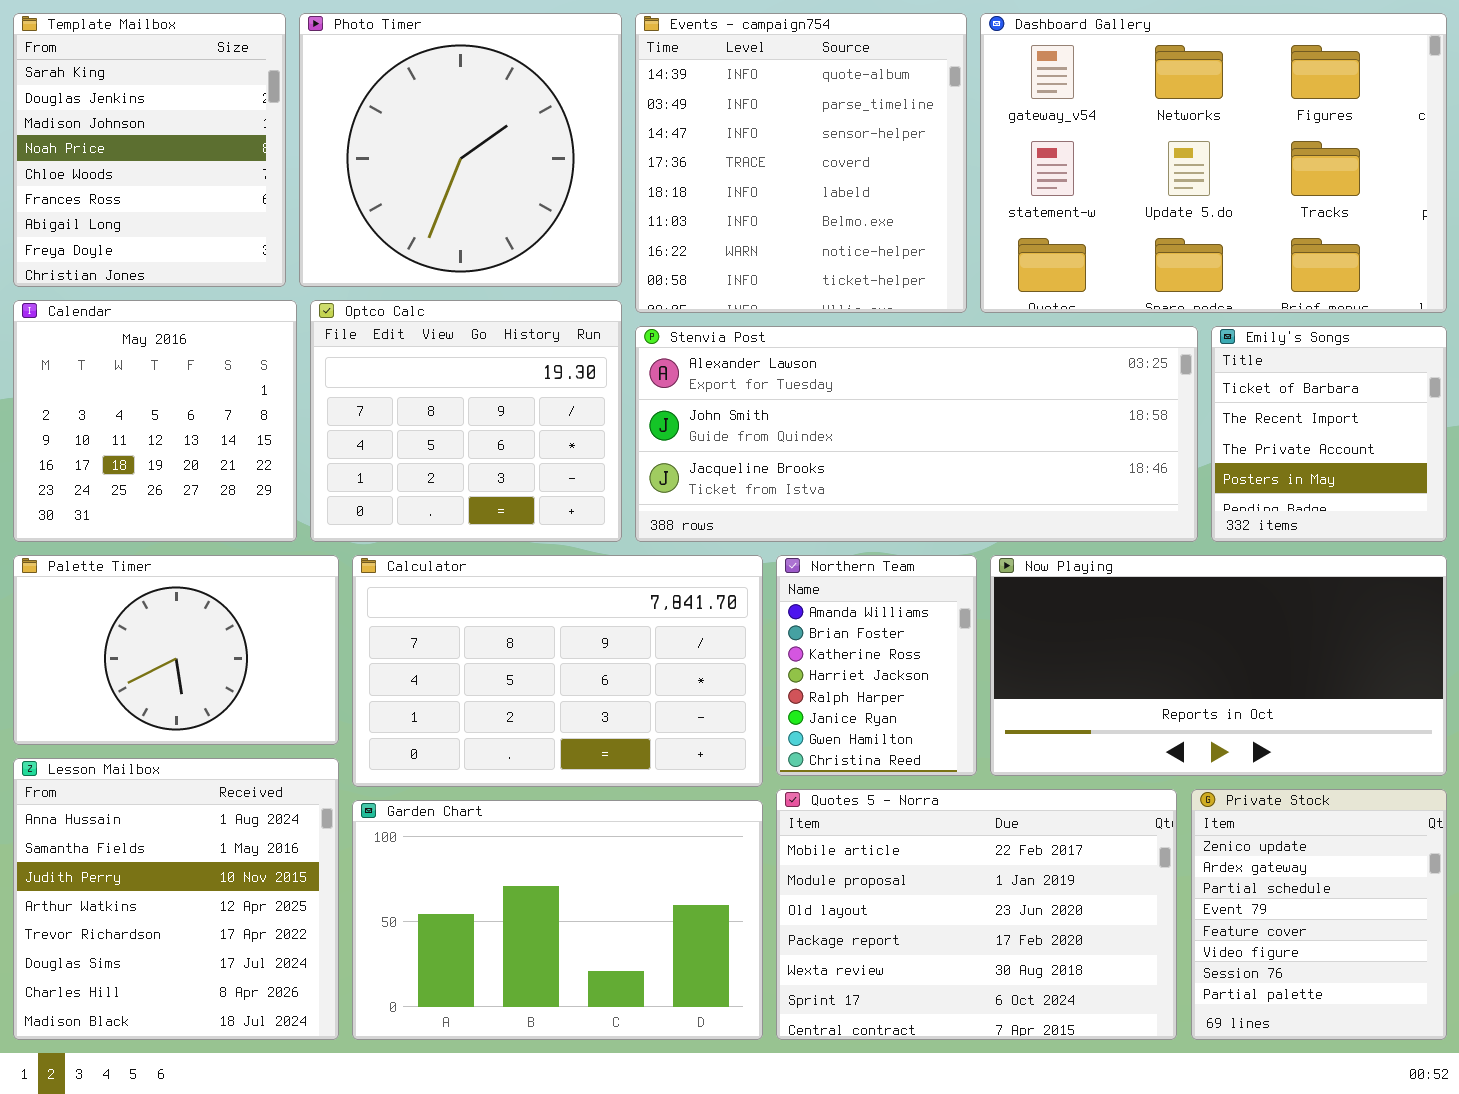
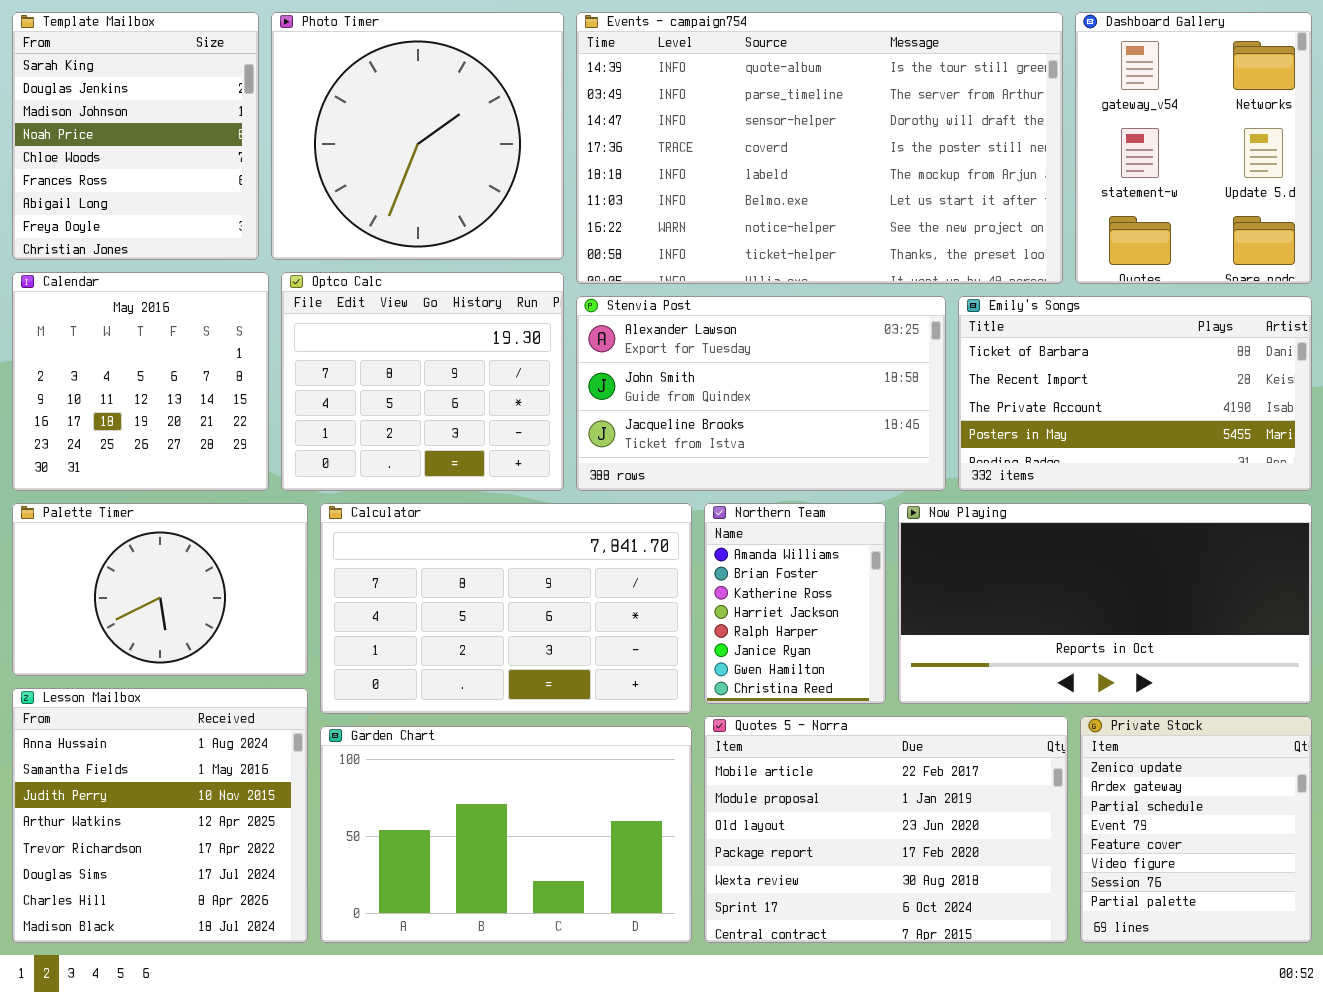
Events - campaign754: [635,13,967,313] -> [576,12,1063,284], resized
Dashboard Gallery: [980,13,1447,313] -> [1075,12,1312,284], resized
Stenvia Post: [635,326,1198,542] -> [576,296,946,491], resized
Emily's Songs: [1211,326,1447,542] -> [958,296,1312,491], resized

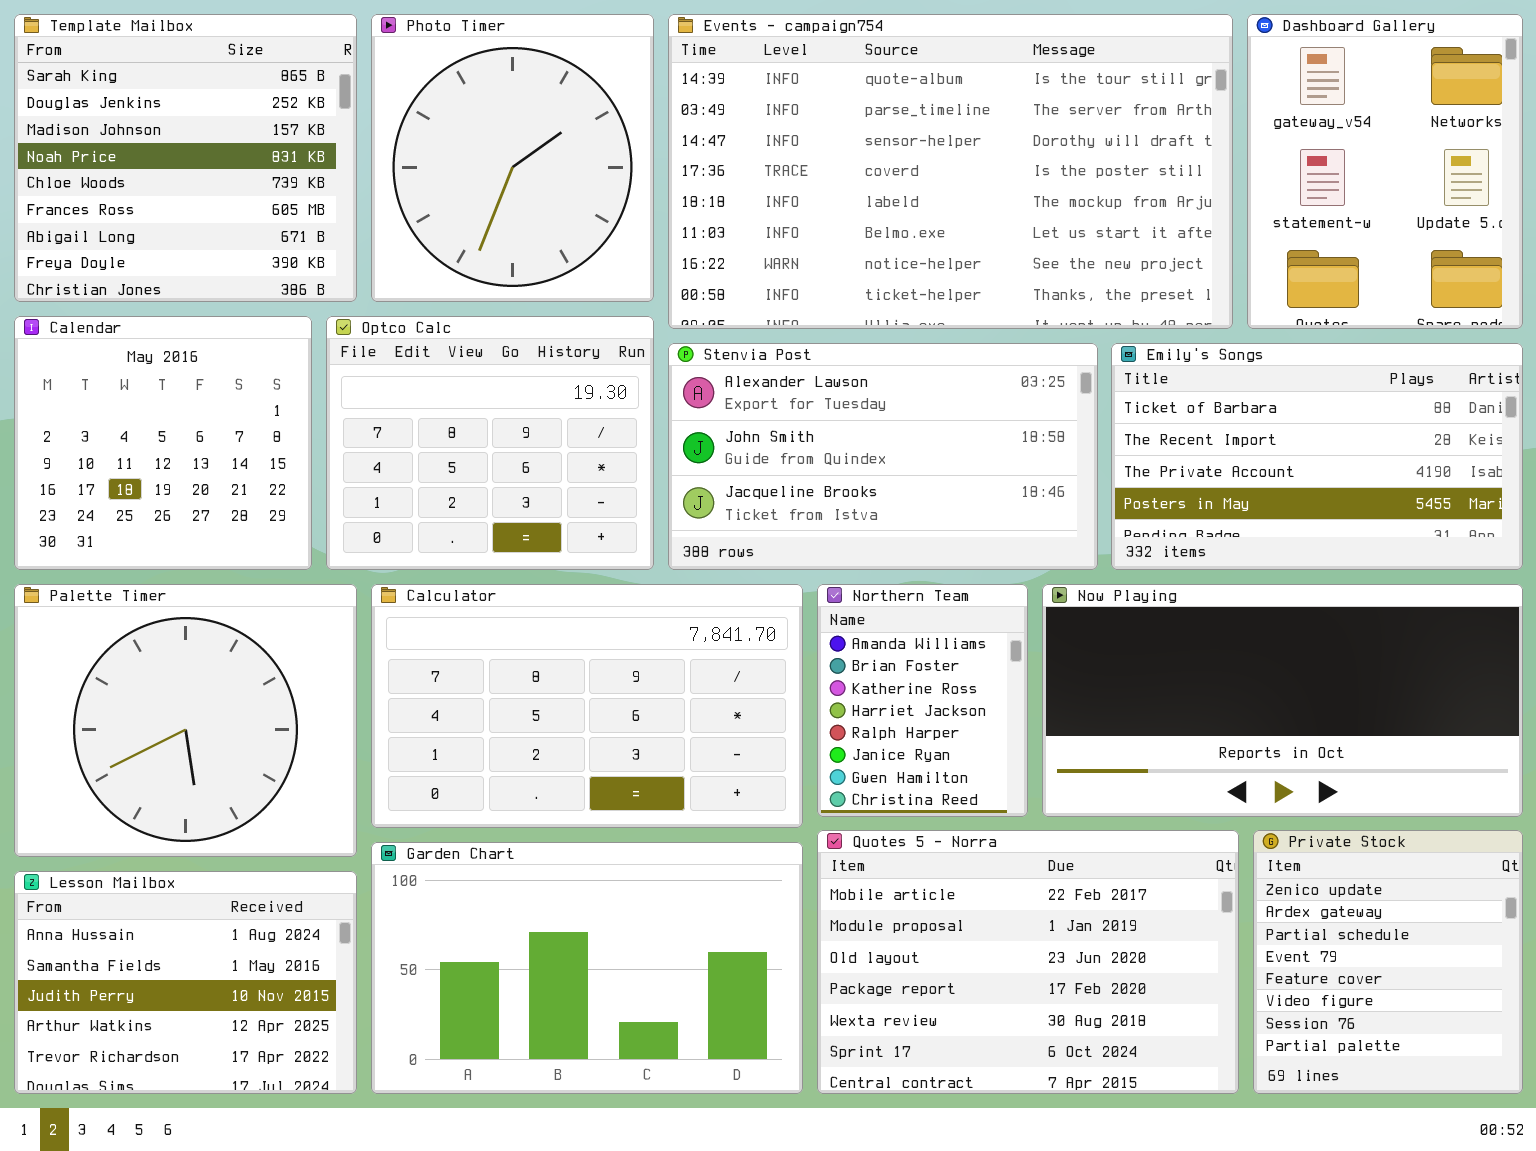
Template Mailbox: [12,12,259,260] -> [14,14,357,302], resized
Photo Timer: [271,12,564,260] -> [371,14,654,302], resized
Palette Timer: [12,503,308,676] -> [14,584,357,857], resized
Lesson Mailbox: [12,688,308,943] -> [14,871,357,1094], resized

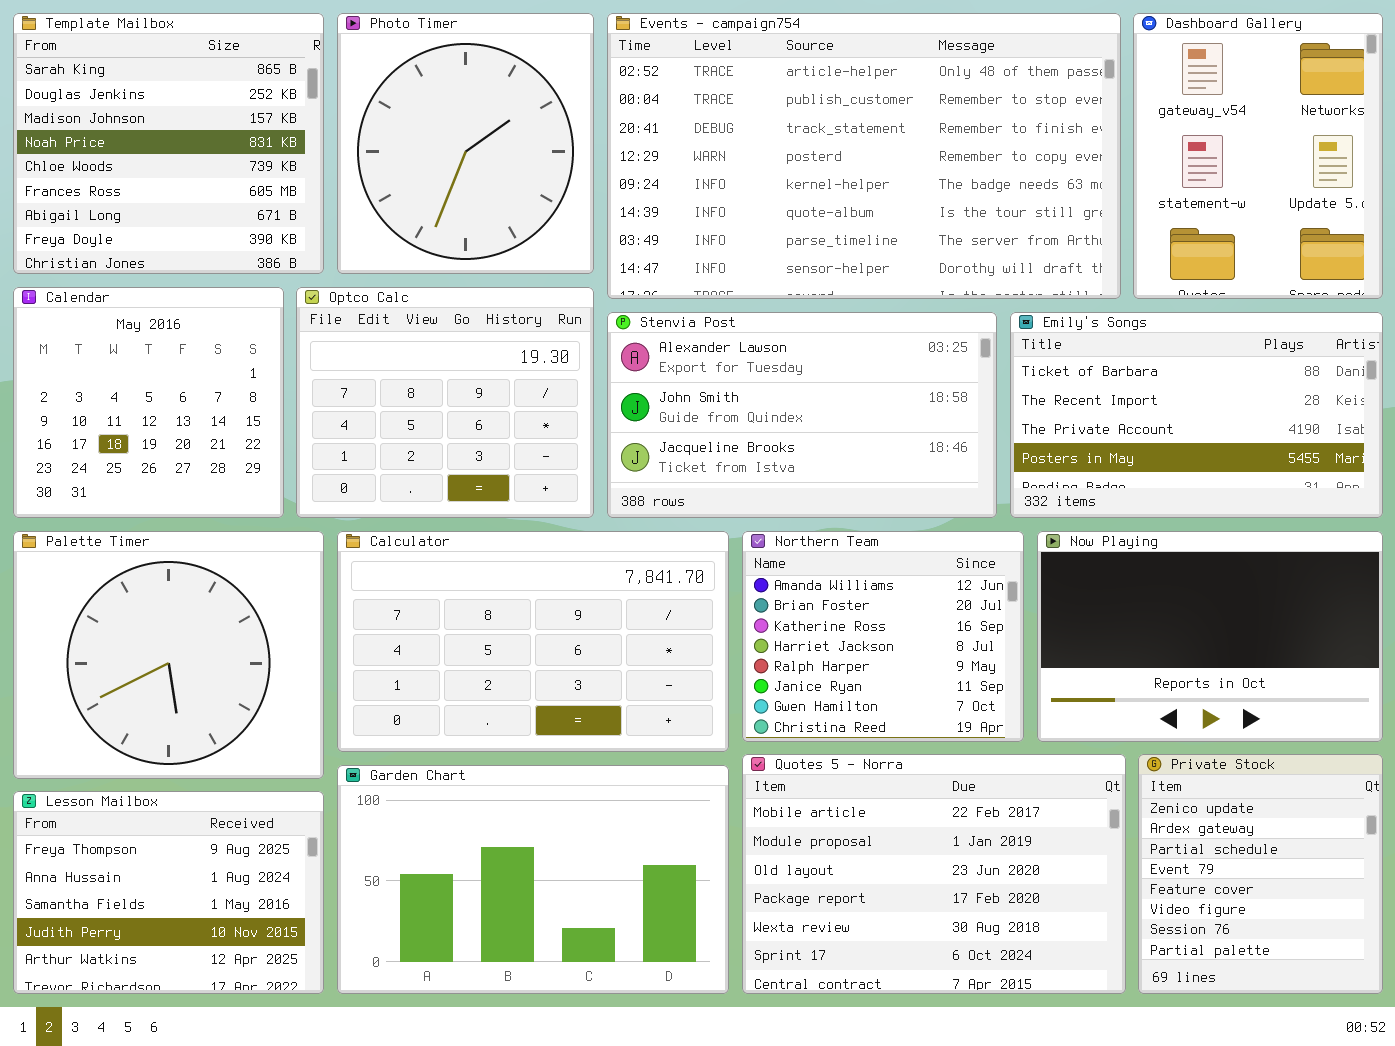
Events - campaign754: [668,14,1233,329] -> [607,13,1121,299], scrolled up 5 rows
Northern Team: [817,584,1028,817] -> [742,531,1024,742], resized
Now Playing: [1042,584,1523,817] -> [1037,531,1383,742], resized
Lesson Mailbox: [14,871,357,1094] -> [13,791,324,994], scrolled up 1 row

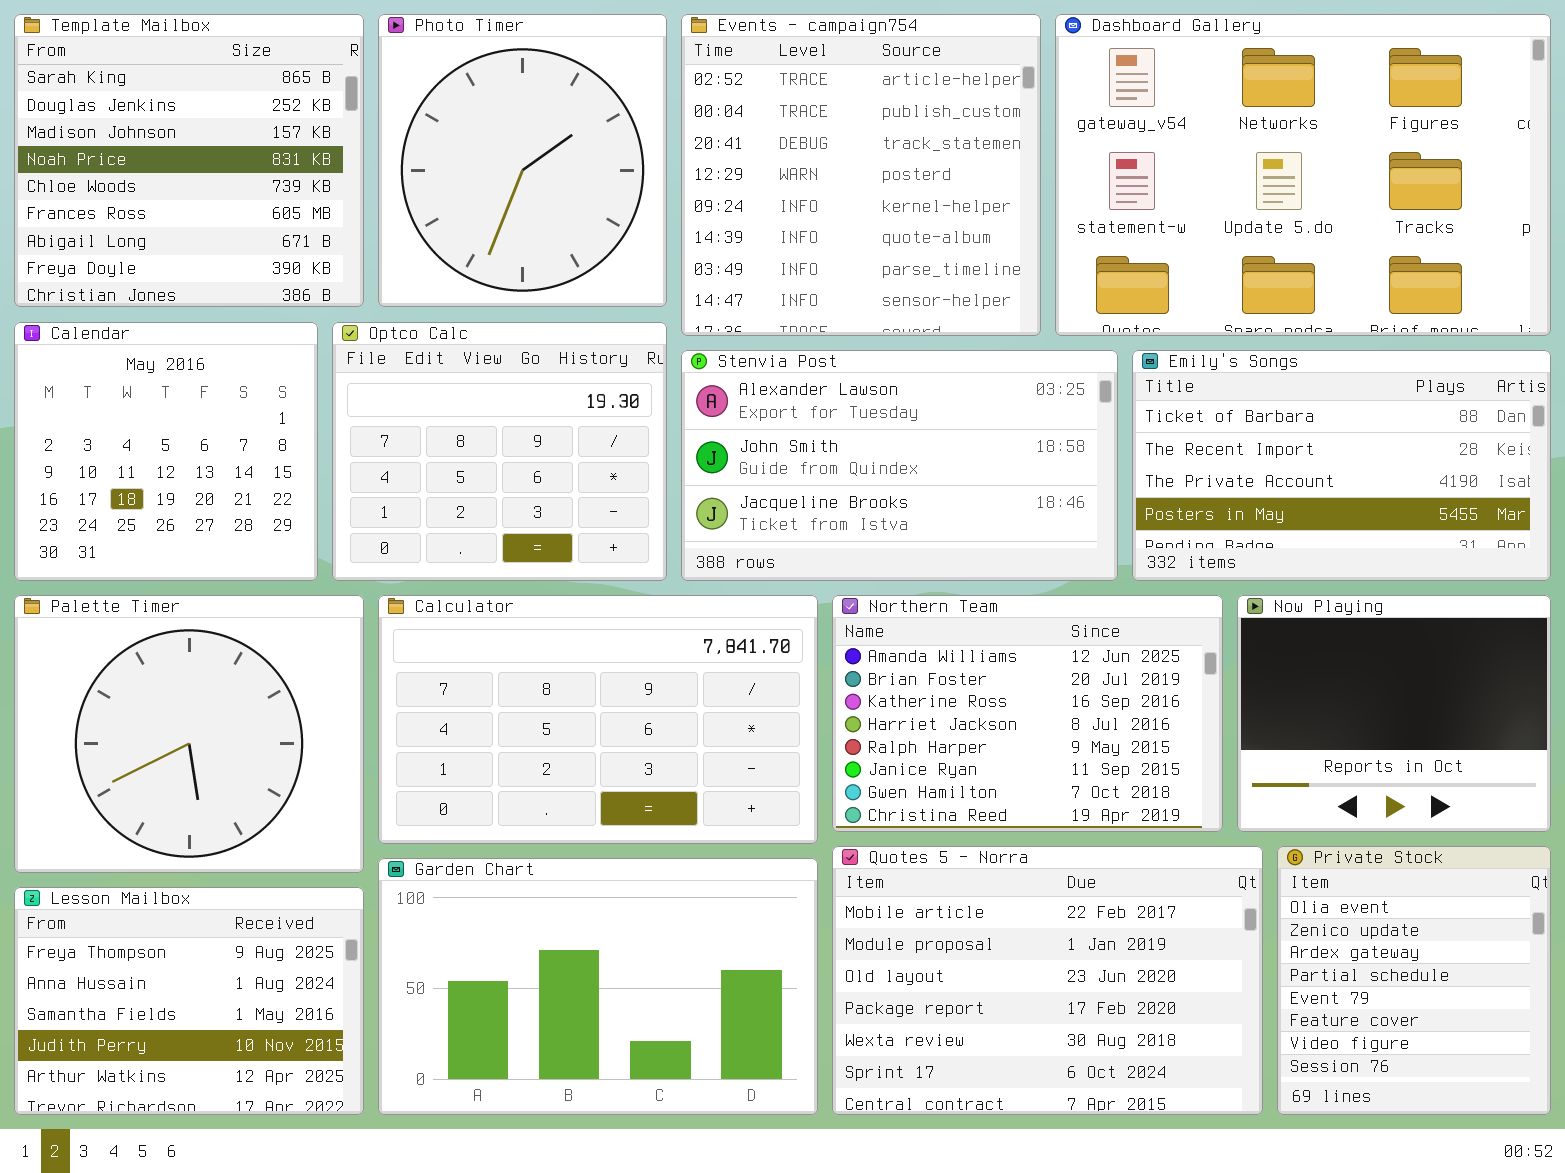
Events - campaign754: [607,13,1121,299] -> [681,14,1041,336], resized
Dashboard Gallery: [1133,13,1383,299] -> [1055,14,1551,336], resized
Northern Team: [742,531,1024,742] -> [832,595,1223,832], resized
Now Playing: [1037,531,1383,742] -> [1237,595,1551,832], resized
Private Stock: [1138,754,1383,994] -> [1277,846,1551,1115], scrolled up 1 row

